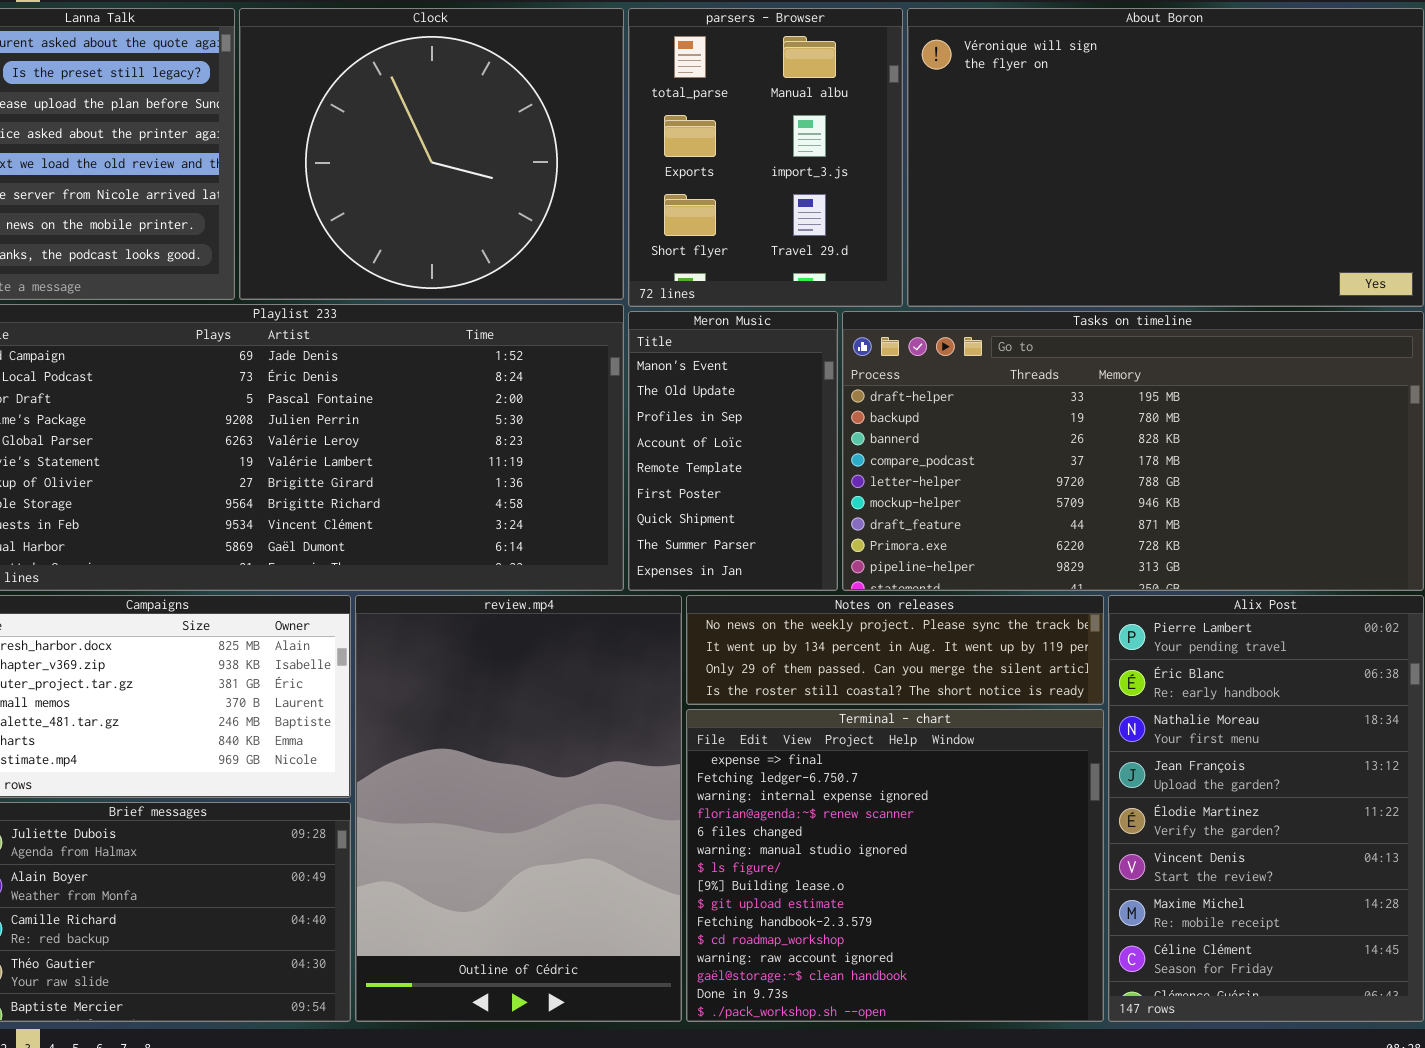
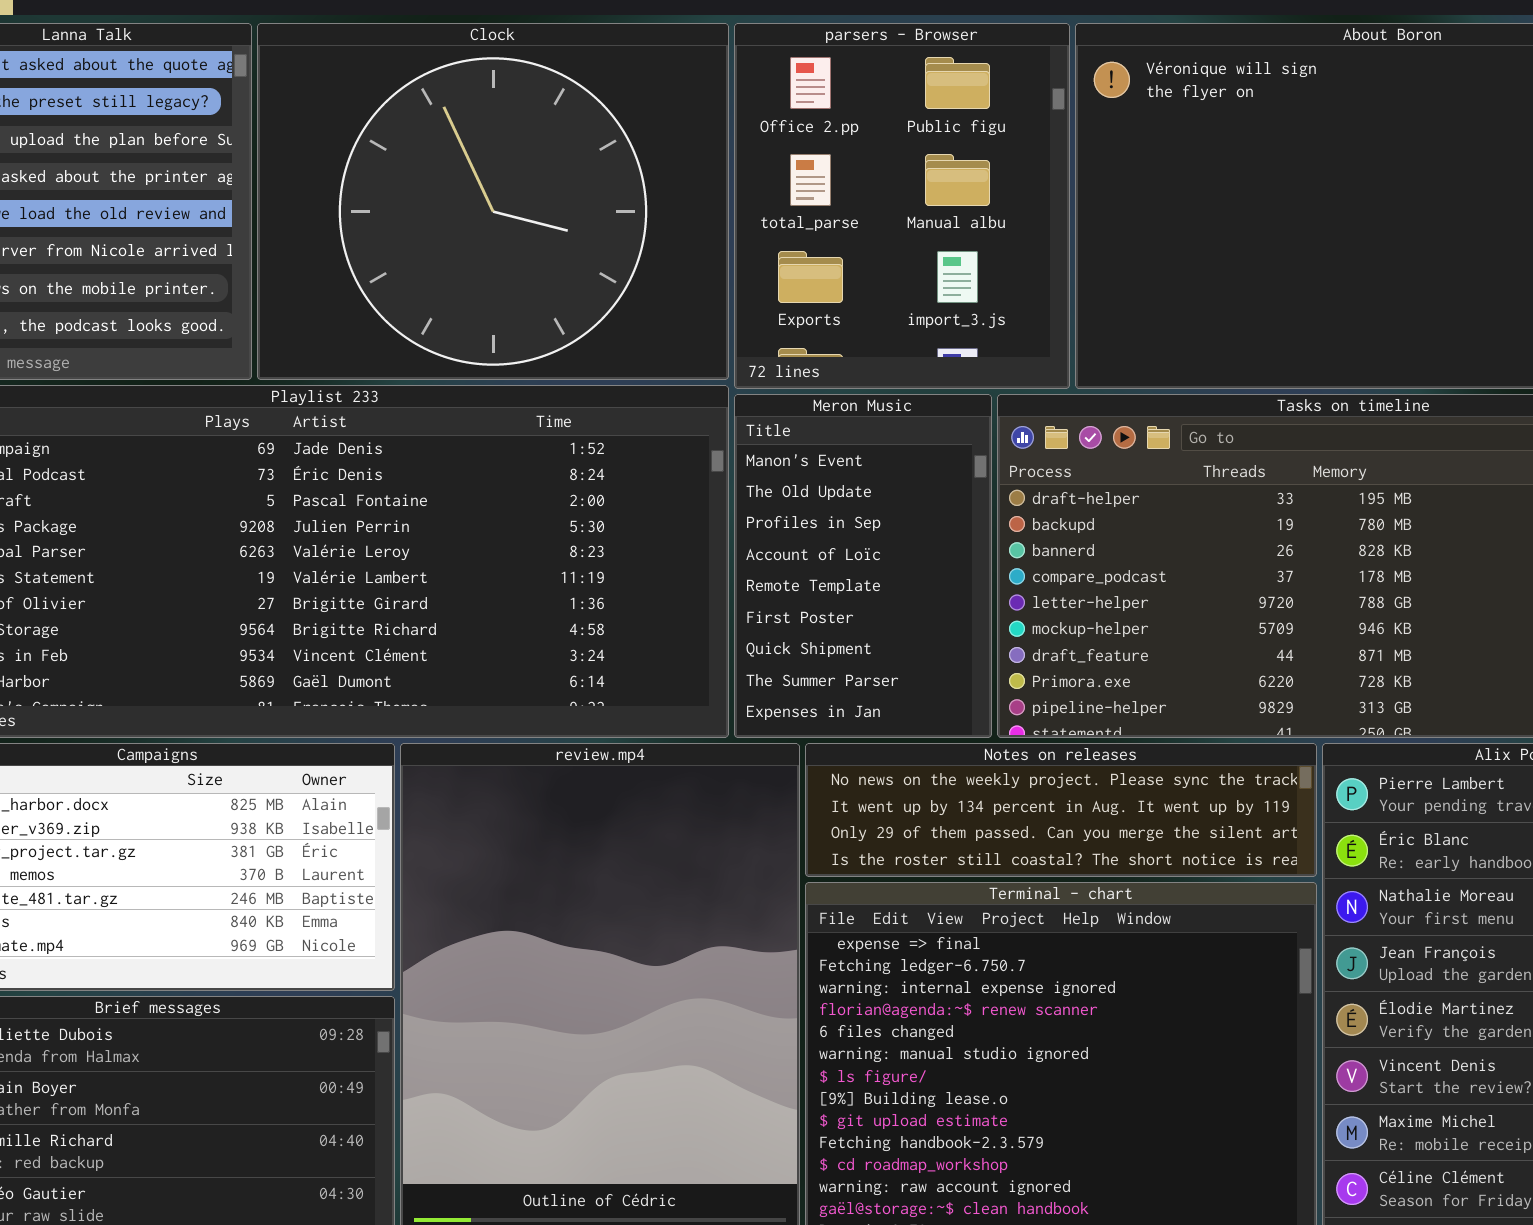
parsers - Browser: [628,8,903,307] -> [734,23,1070,389], scrolled up 1 row

